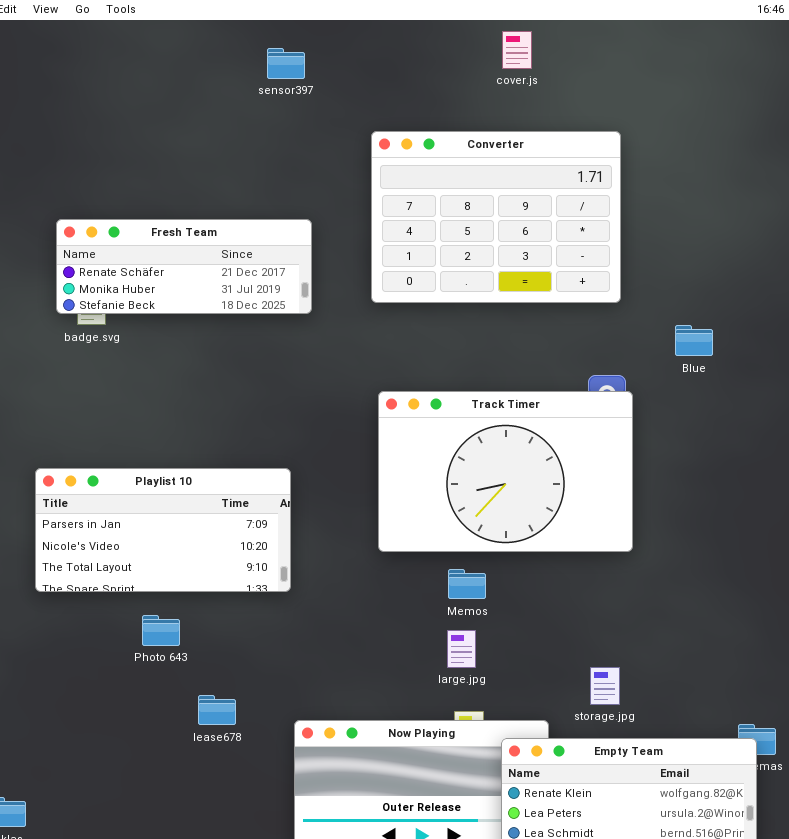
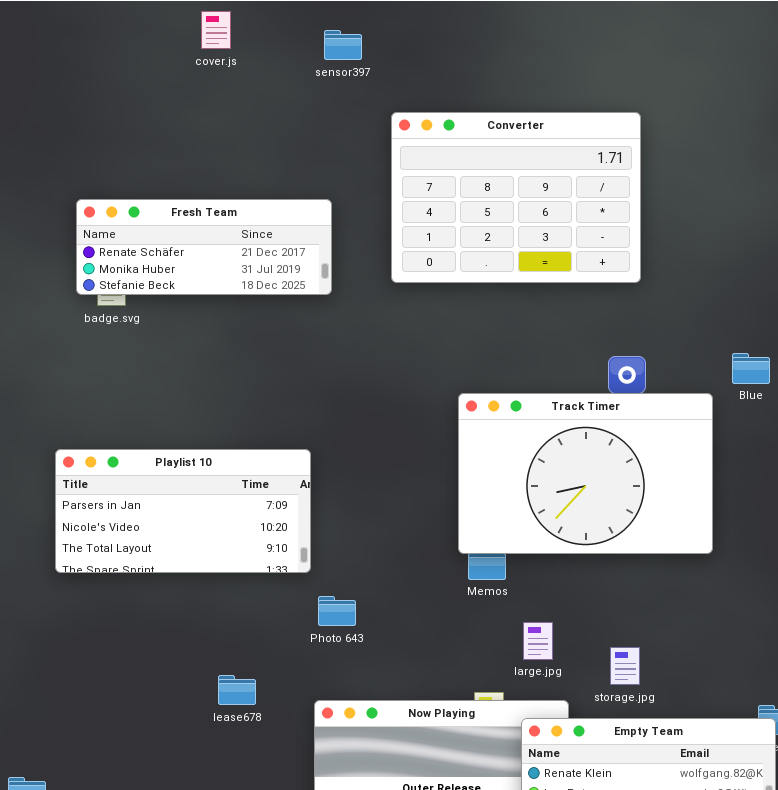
cover.js: [502,31,532,69] -> [201,11,231,49], moved
sensor397: [267,48,305,79] -> [324,30,362,60], moved
Blue: [675,325,713,356] -> [732,353,770,384], moved
Track Timer: [378,391,633,552] -> [458,393,713,554], moved
Photo 643: [142,615,180,646] -> [318,596,356,626], moved
large.jpg: [447,630,476,668] -> [523,622,553,660], moved

